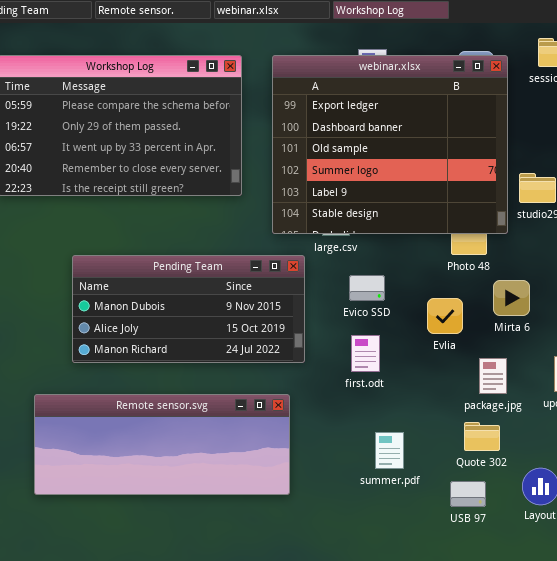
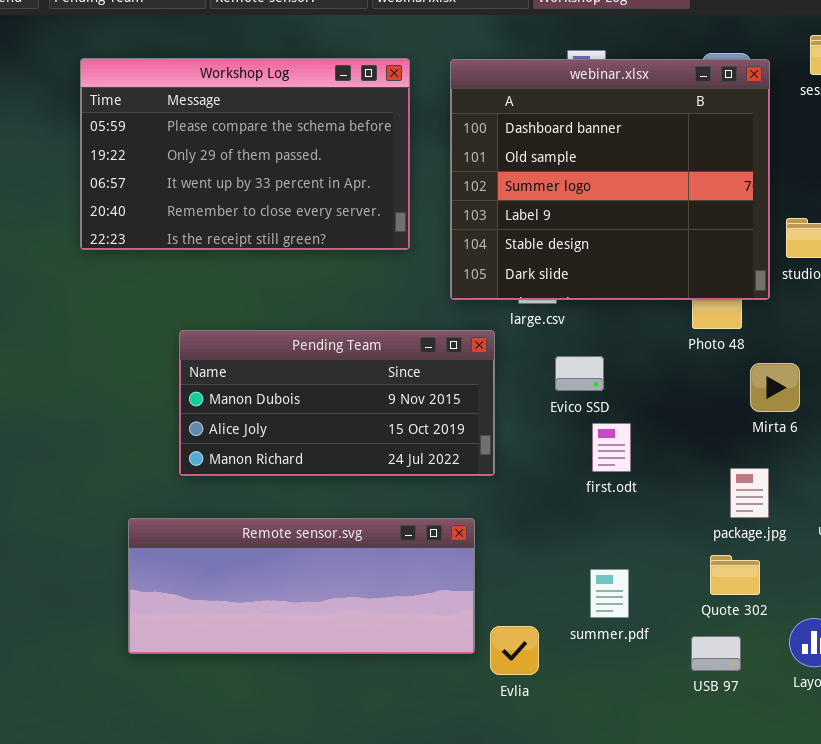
webinar.xlsx: [272,55,508,234] -> [450,59,770,300], scrolled down 1 row
Evlia: [427,298,463,334] -> [490,626,539,675], moved
first.odt: [351,335,380,372] -> [592,423,631,472], moved

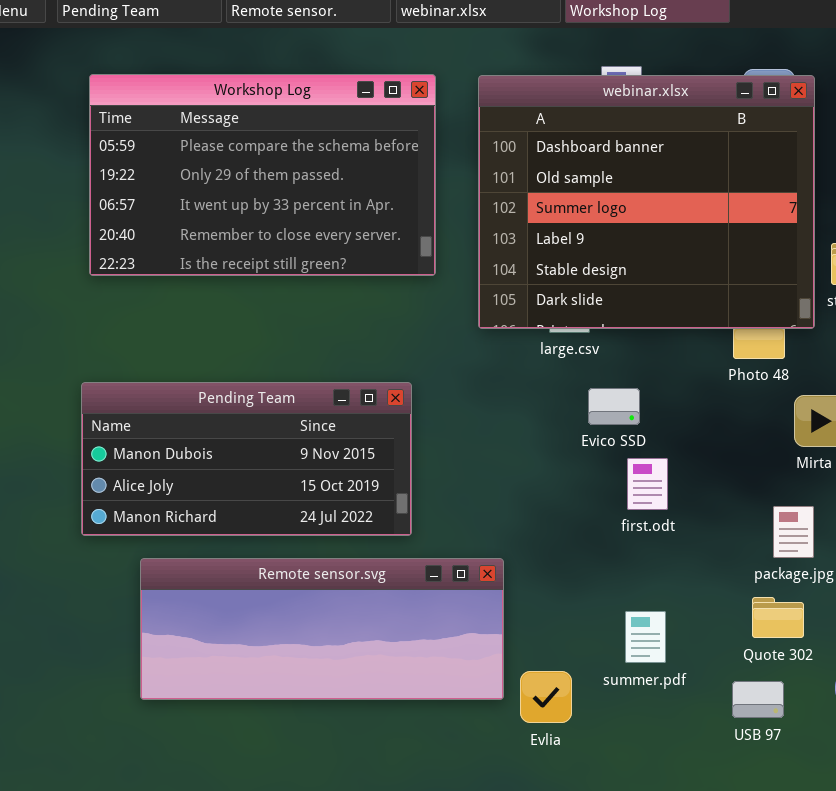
Pending Team: [179,330,495,476] -> [81,382,412,536], moved

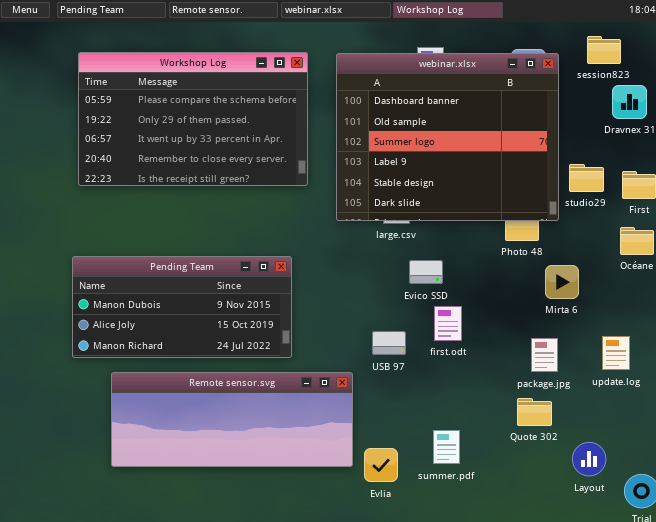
summer.pdf: [625,611,666,663] -> [433,430,460,464], moved
USB 97: [732,681,784,718] -> [372,331,406,355], moved

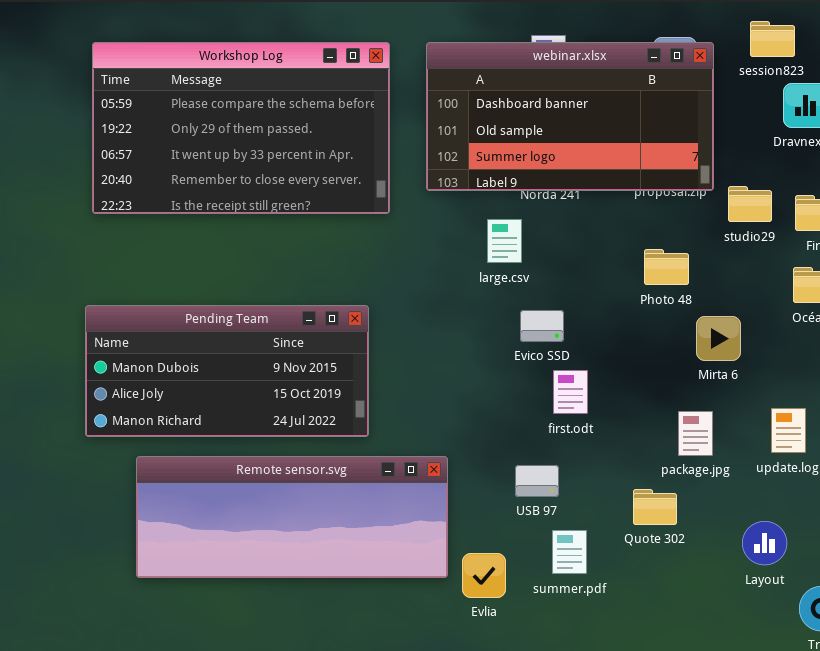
webinar.xlsx: [336,53,559,221] -> [426,42,714,191], resized
USB 97: [372,331,406,355] -> [515,465,559,497], moved
Quote 302: [517,398,552,426] -> [633,489,677,525], moved
Layout: [572,442,606,476] -> [742,521,787,565], moved

